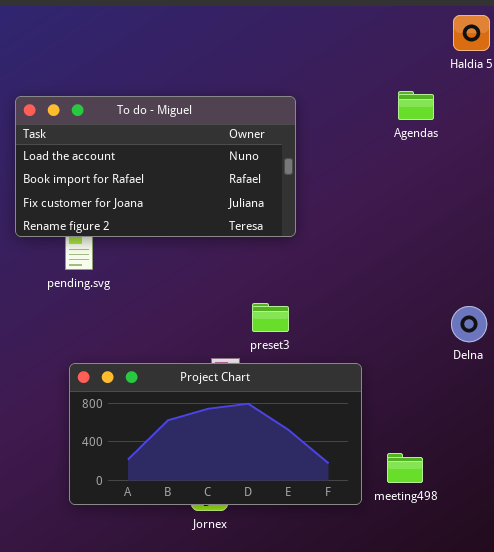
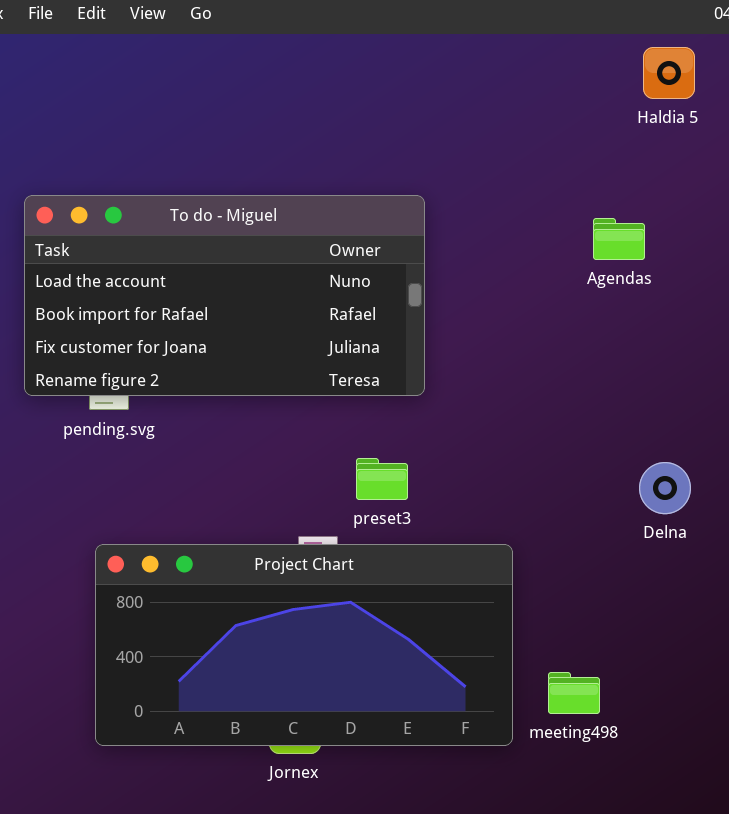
Agendas: [398,91,434,120] -> [593,218,645,260], moved
To do - Miguel: [15,96,296,237] -> [24,195,425,396], moved

